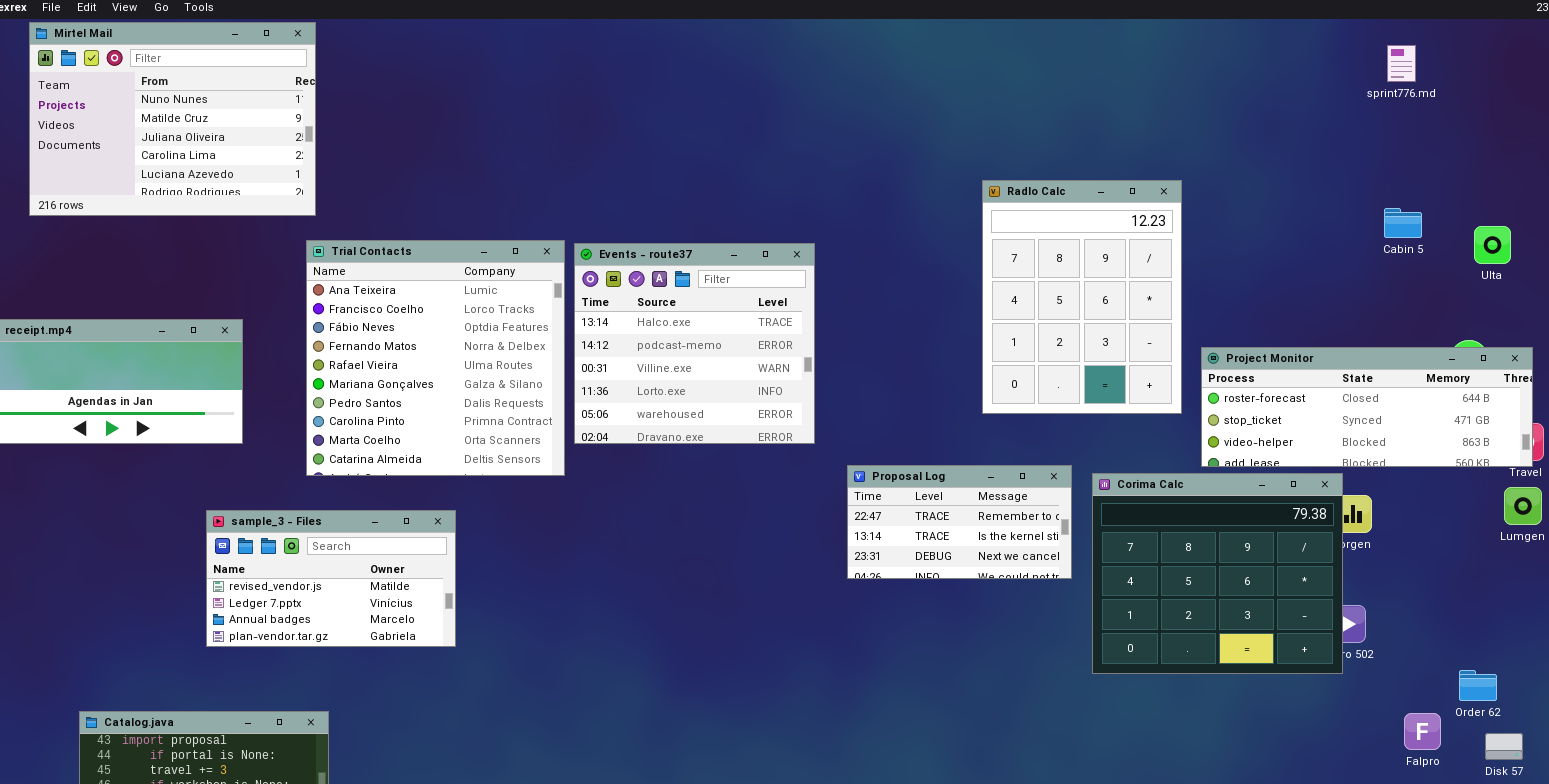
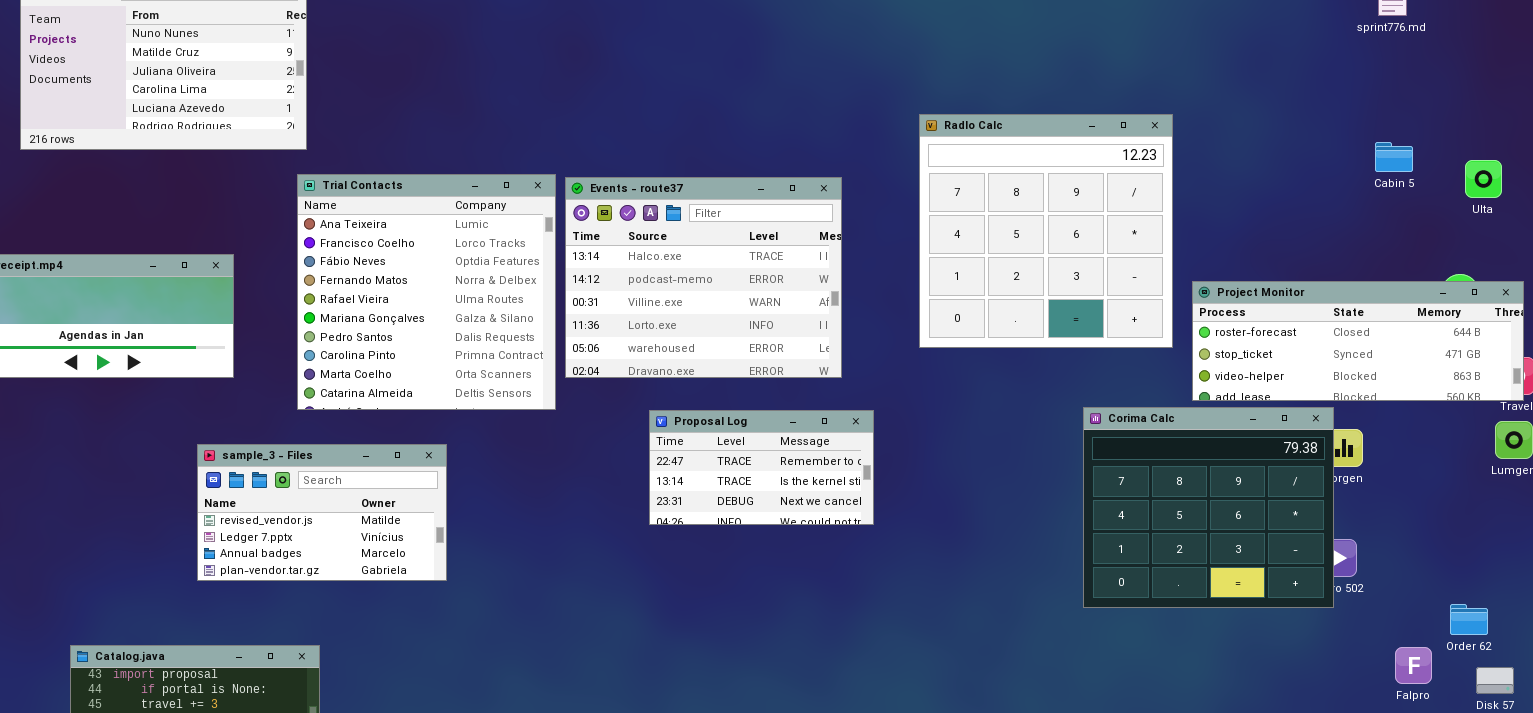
Radlo Calc: [982,180,1182,414] -> [919,114,1173,348], resized
Events - route37: [574,243,815,444] -> [565,177,842,378], resized
Proposal Log: [847,465,1072,579] -> [649,410,874,525], moved

